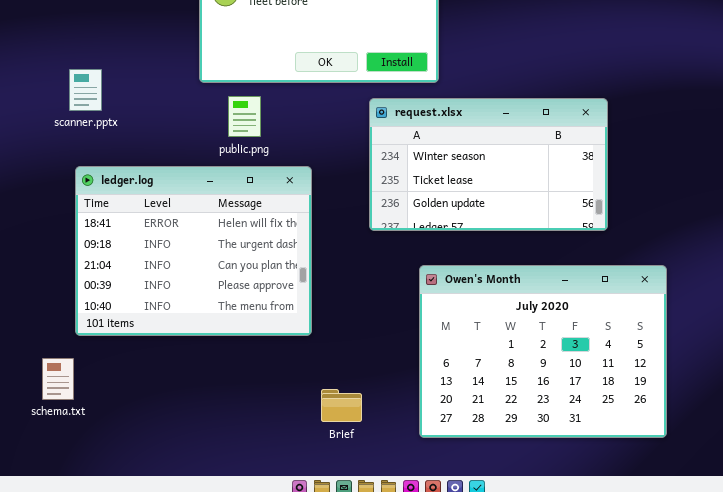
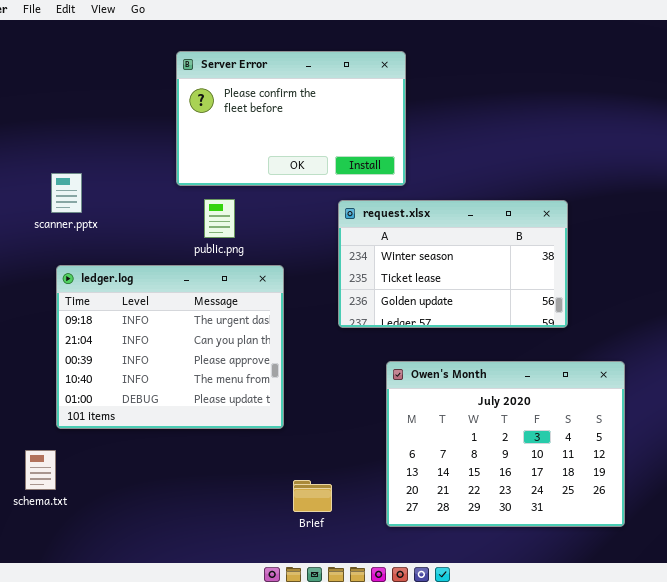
ledger.log: [75,166,312,336] -> [56,265,284,429], scrolled down 1 row

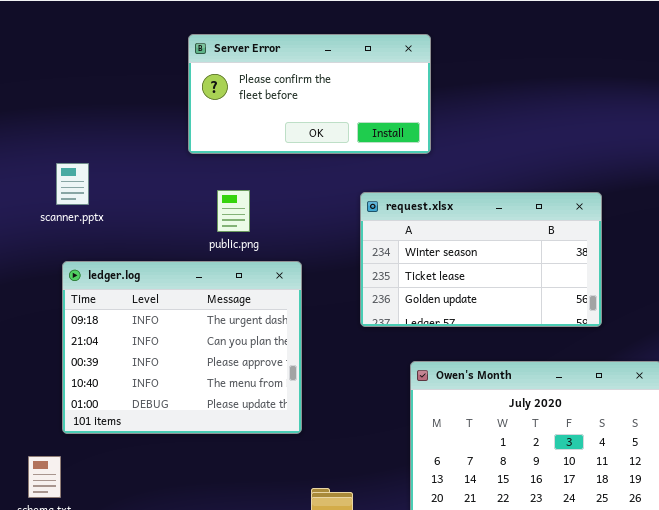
Server Error: [176,51,406,186] -> [188,34,431,154], resized

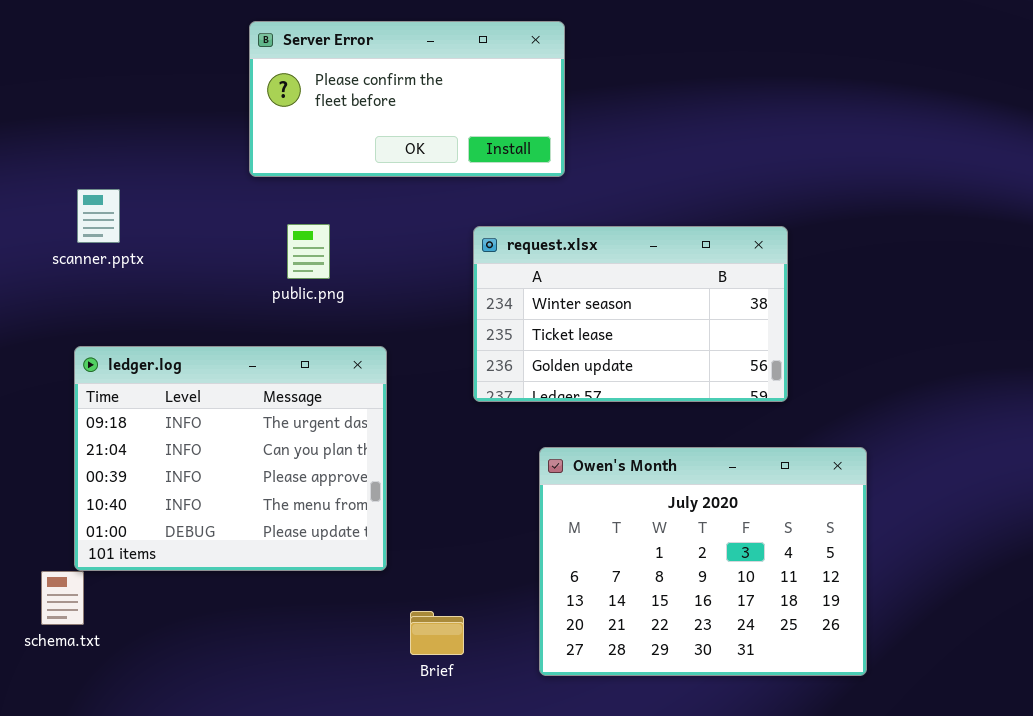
ledger.log: [62,261,302,434] -> [74,346,387,571], moved

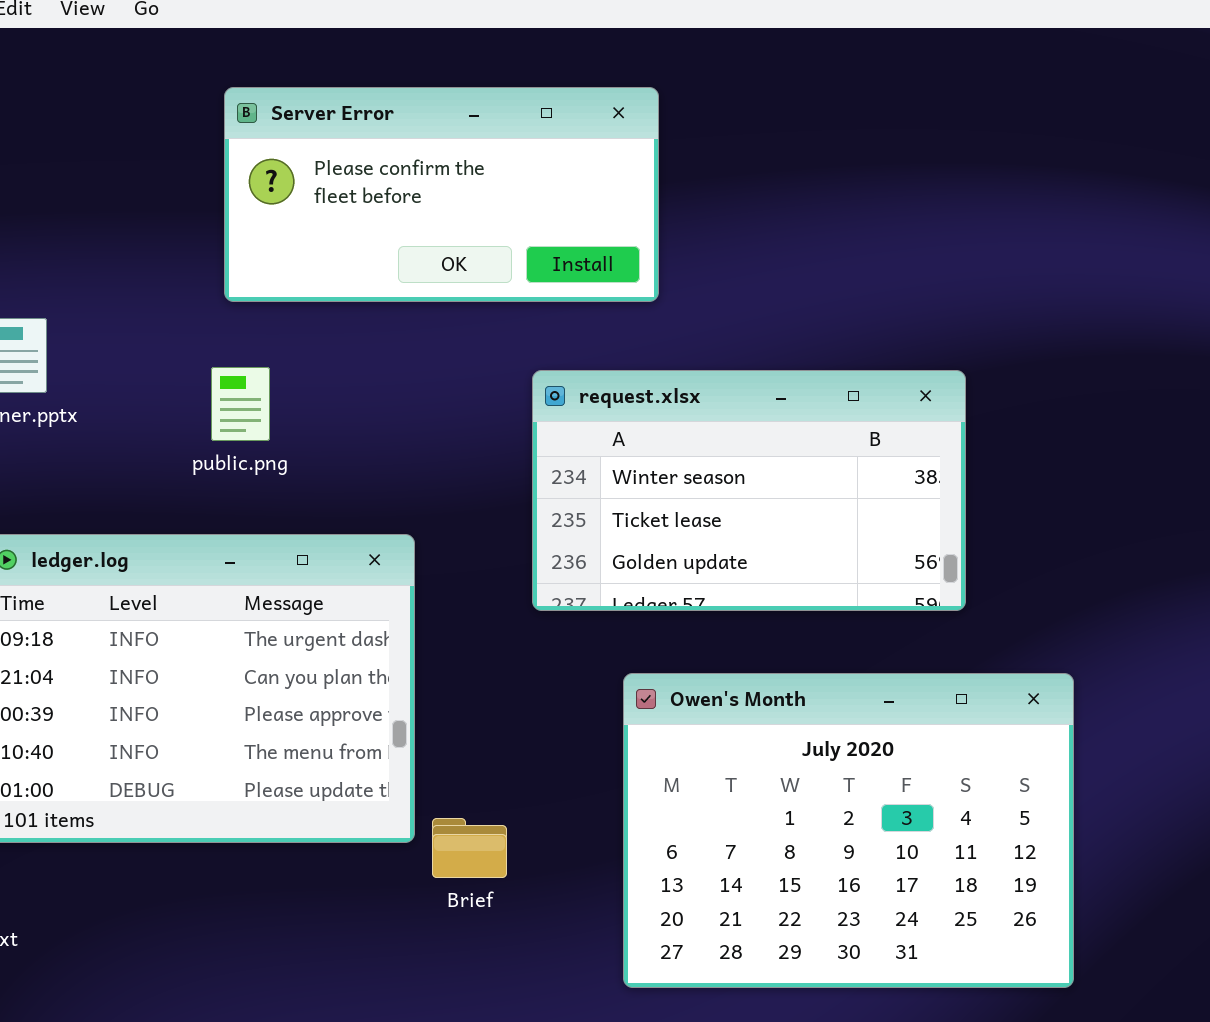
public.png: [287,224,330,279] -> [211,367,270,441], moved
Brief: [410,611,464,655] -> [432,818,507,878], moved

